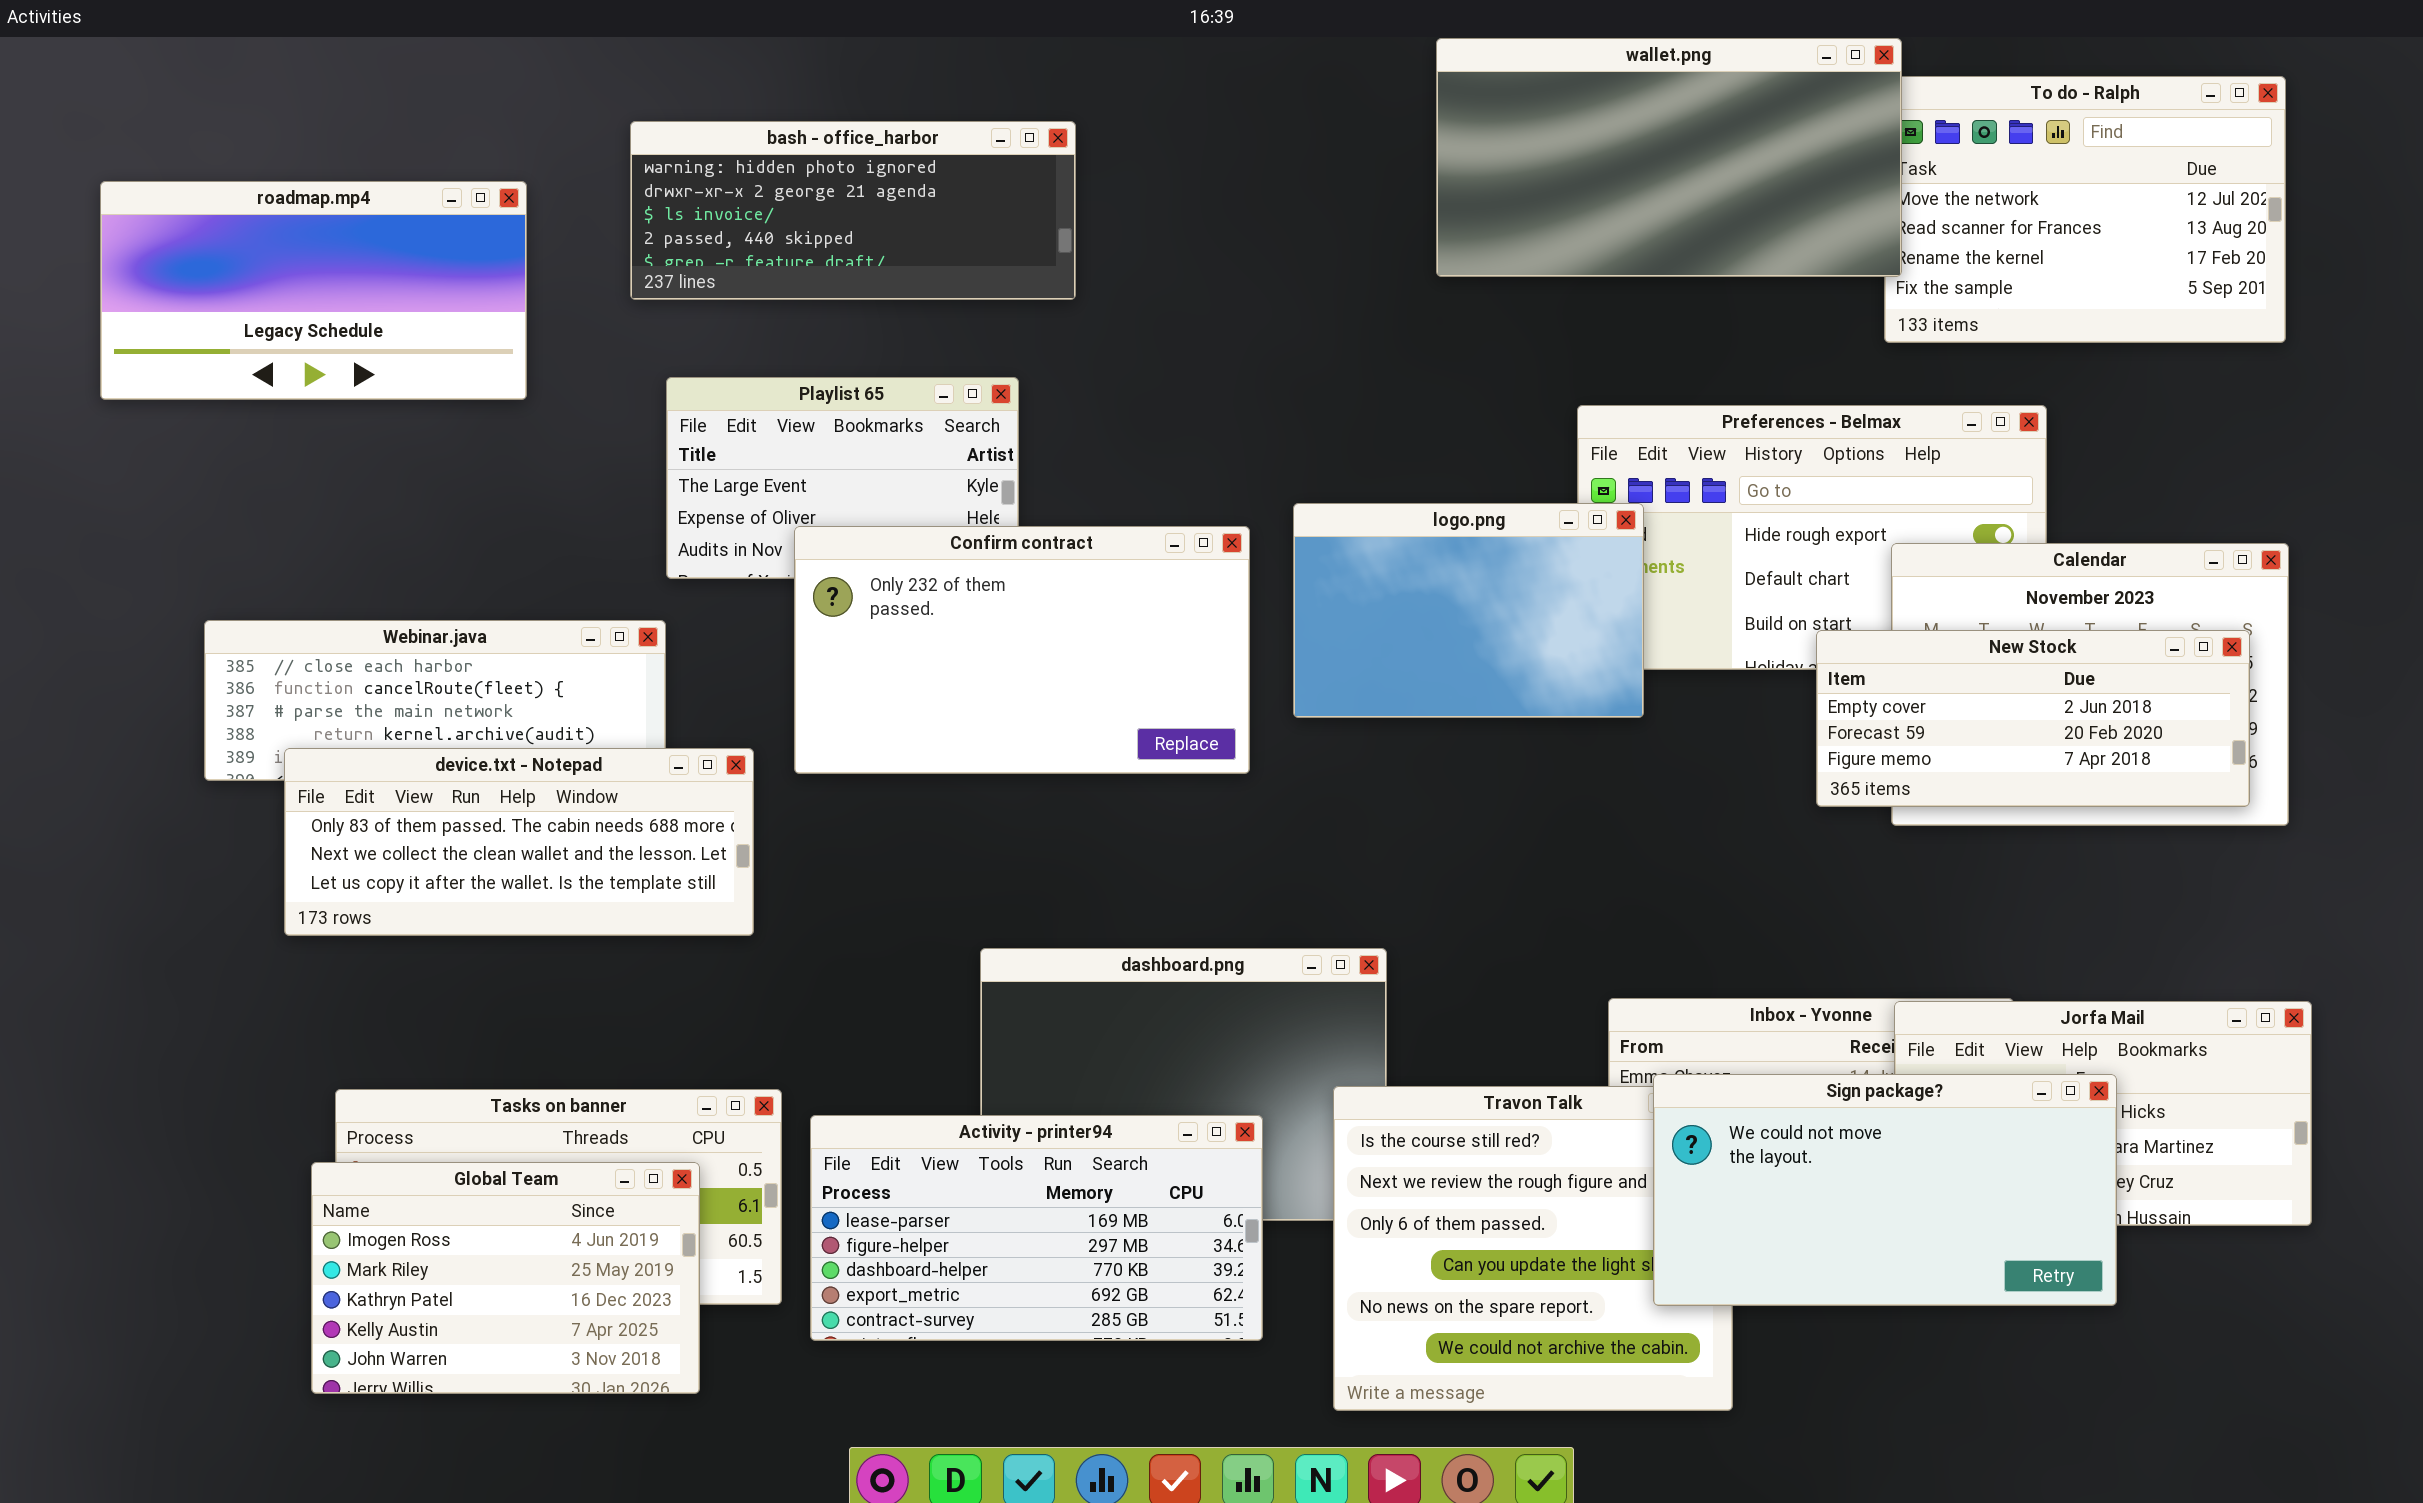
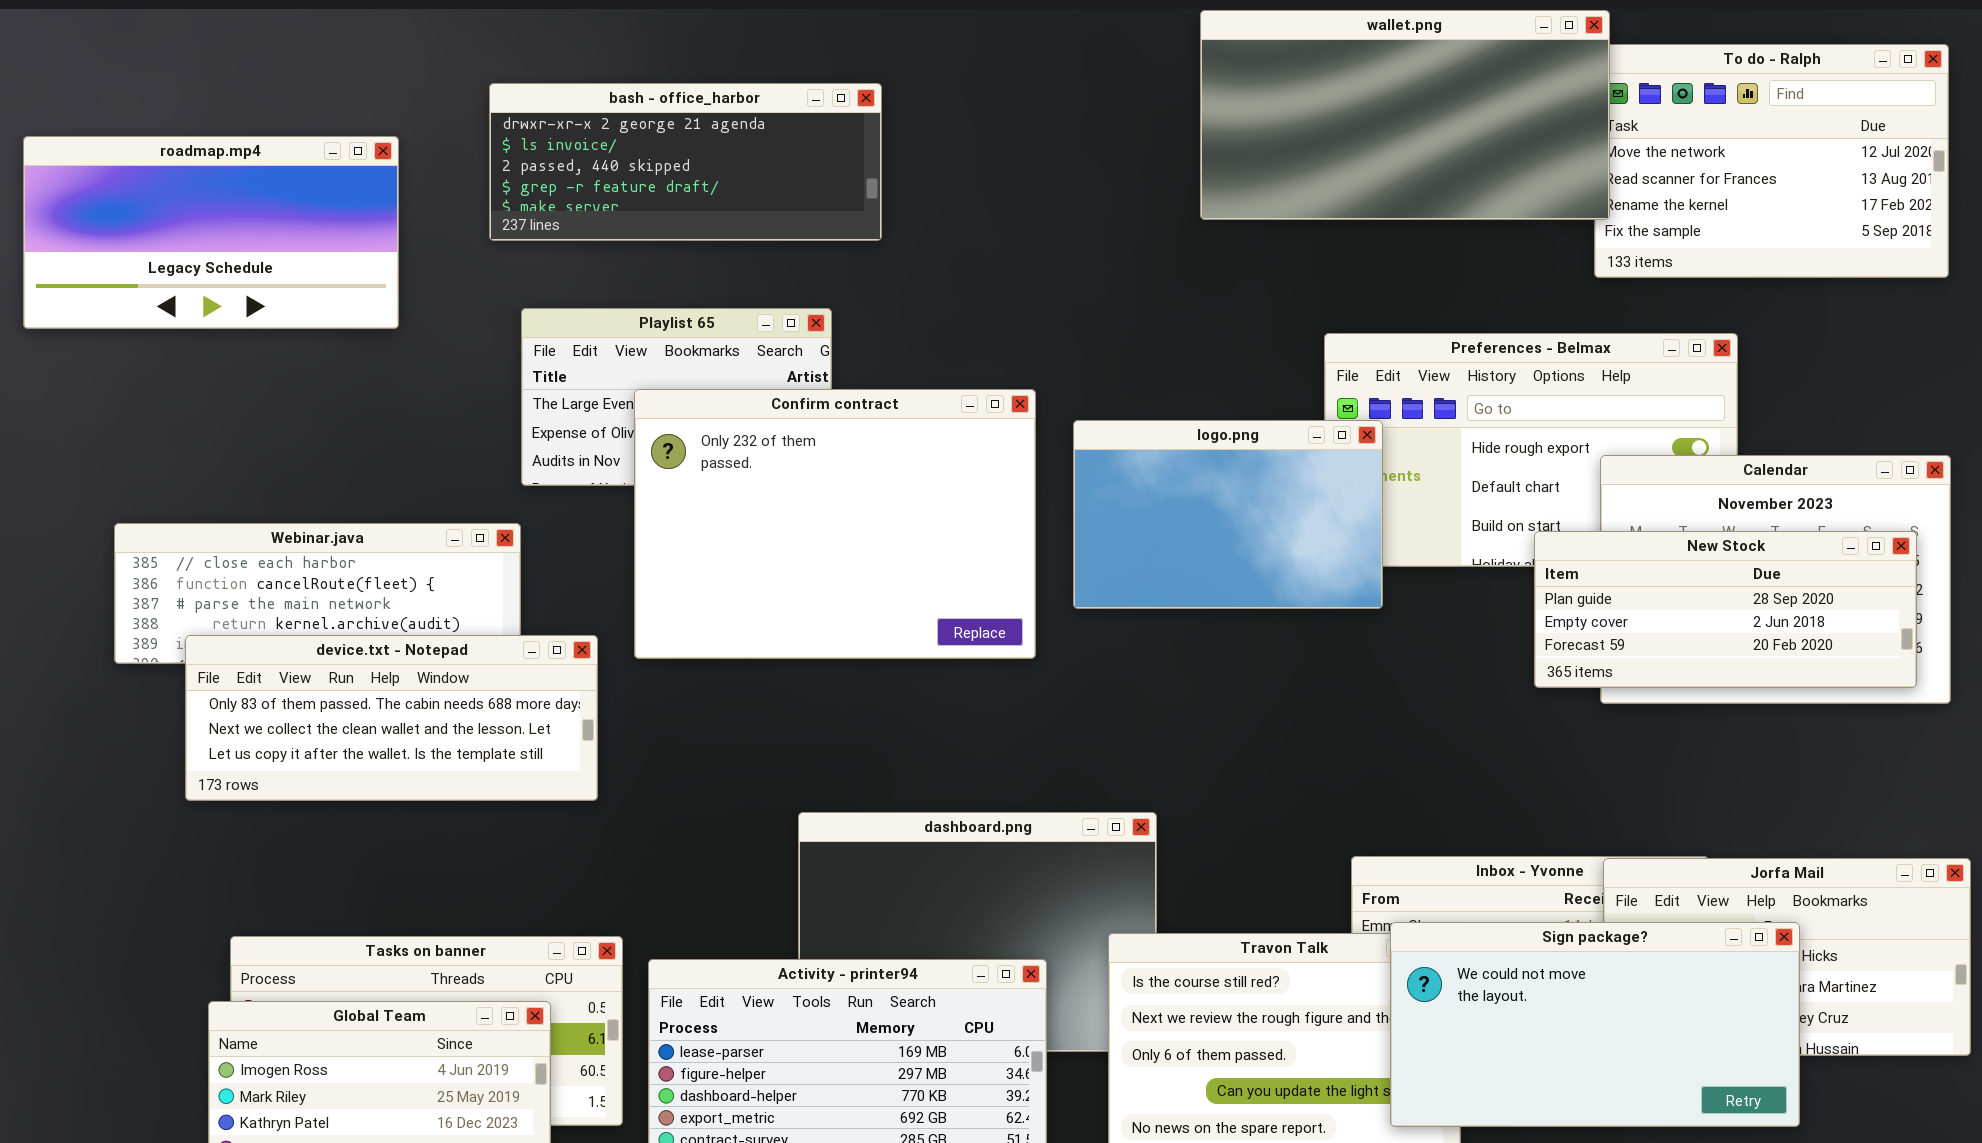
bash - office_harbor: [630,121,1076,300] -> [489,83,882,241], scrolled down 1 row
Confirm contract: [794,526,1250,774] -> [634,389,1036,659], resized
New Stock: [1816,630,2250,807] -> [1534,531,1917,688], scrolled up 1 row

